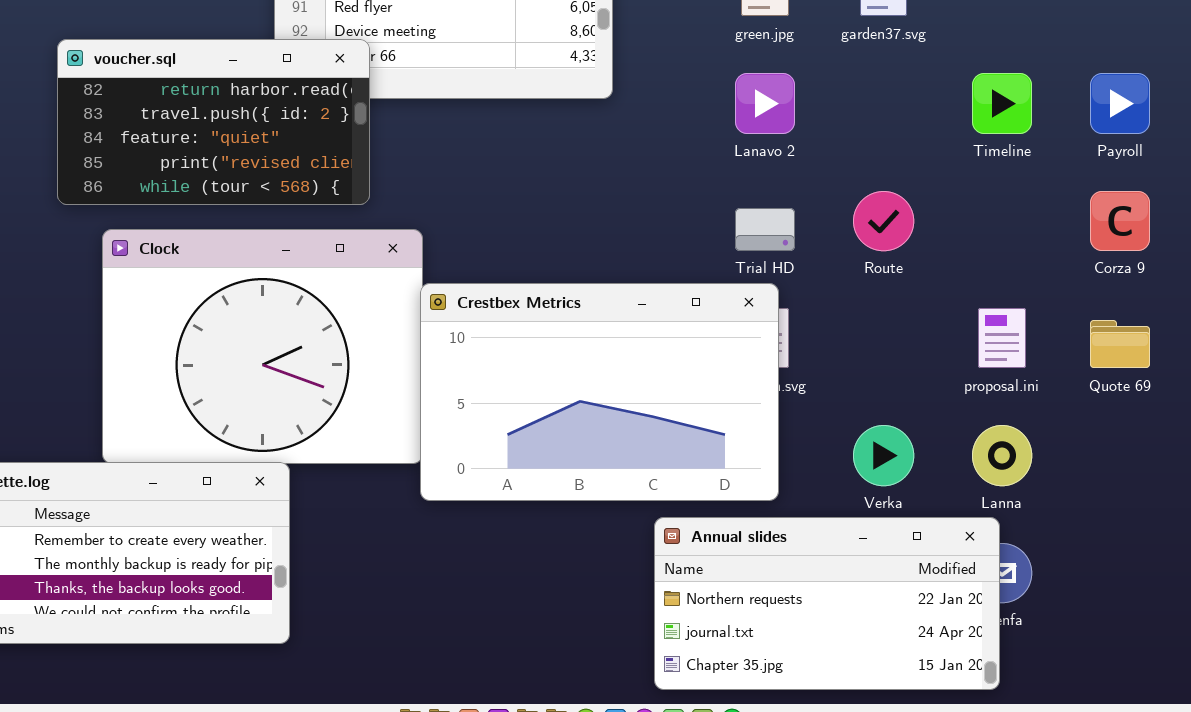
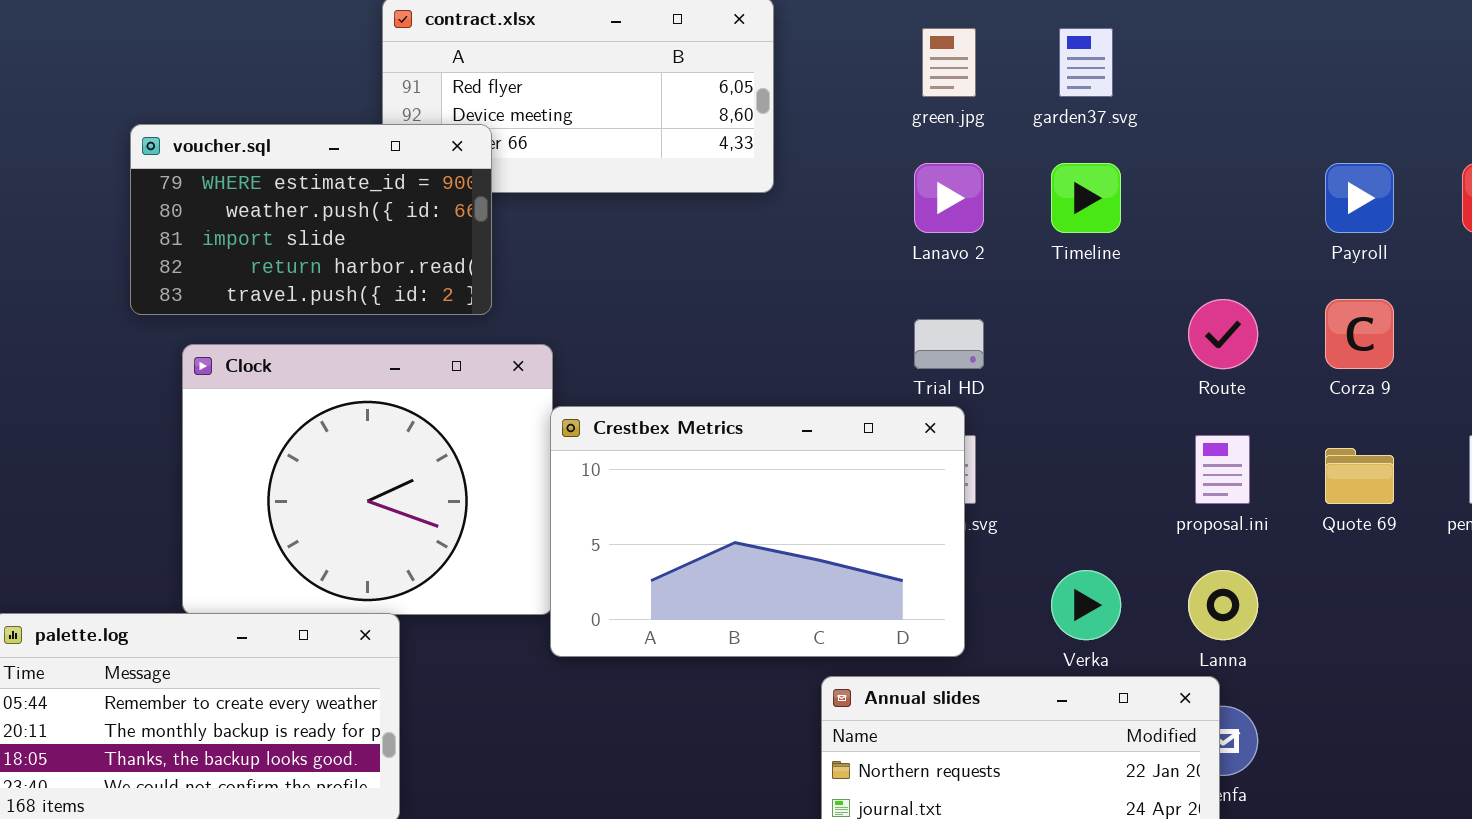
voucher.sql: [57,39,370,205] -> [130,124,492,315], scrolled up 3 rows
Timeline: [972,73,1032,134] -> [1051,163,1121,233], moved
Route: [853,191,914,251] -> [1188,299,1258,369], moved

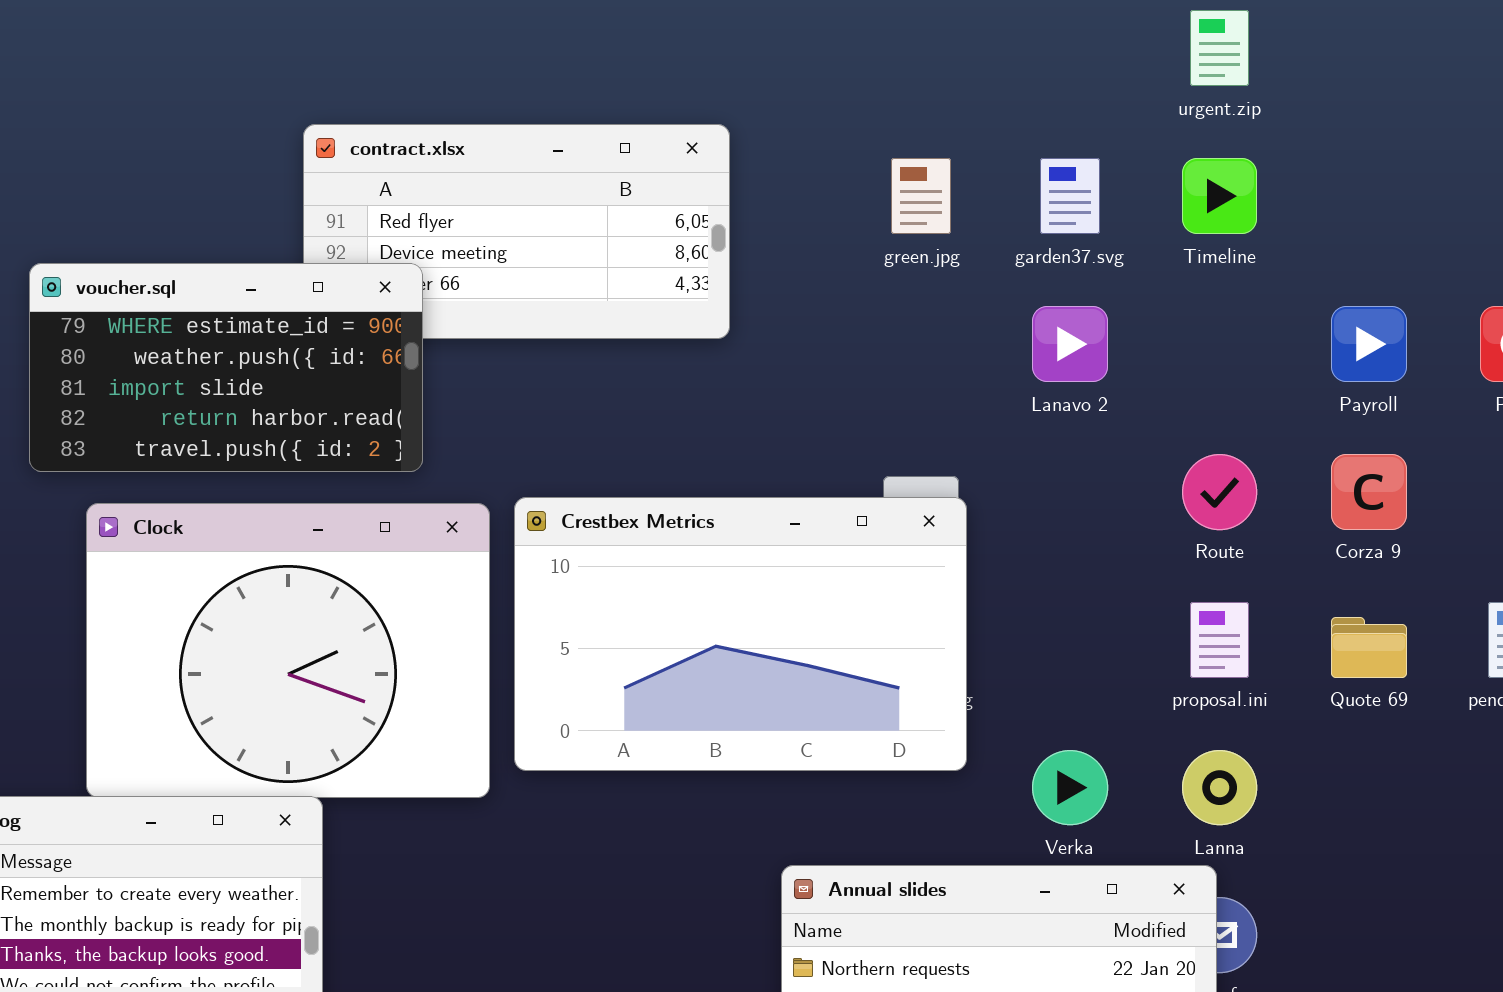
Lanavo 2: [914,163,984,233] -> [1032,306,1108,382], moved
Timeline: [1051,163,1121,233] -> [1182,158,1257,234], moved
Crestbex Metrics: [550,406,965,657] -> [514,497,967,771], moved

